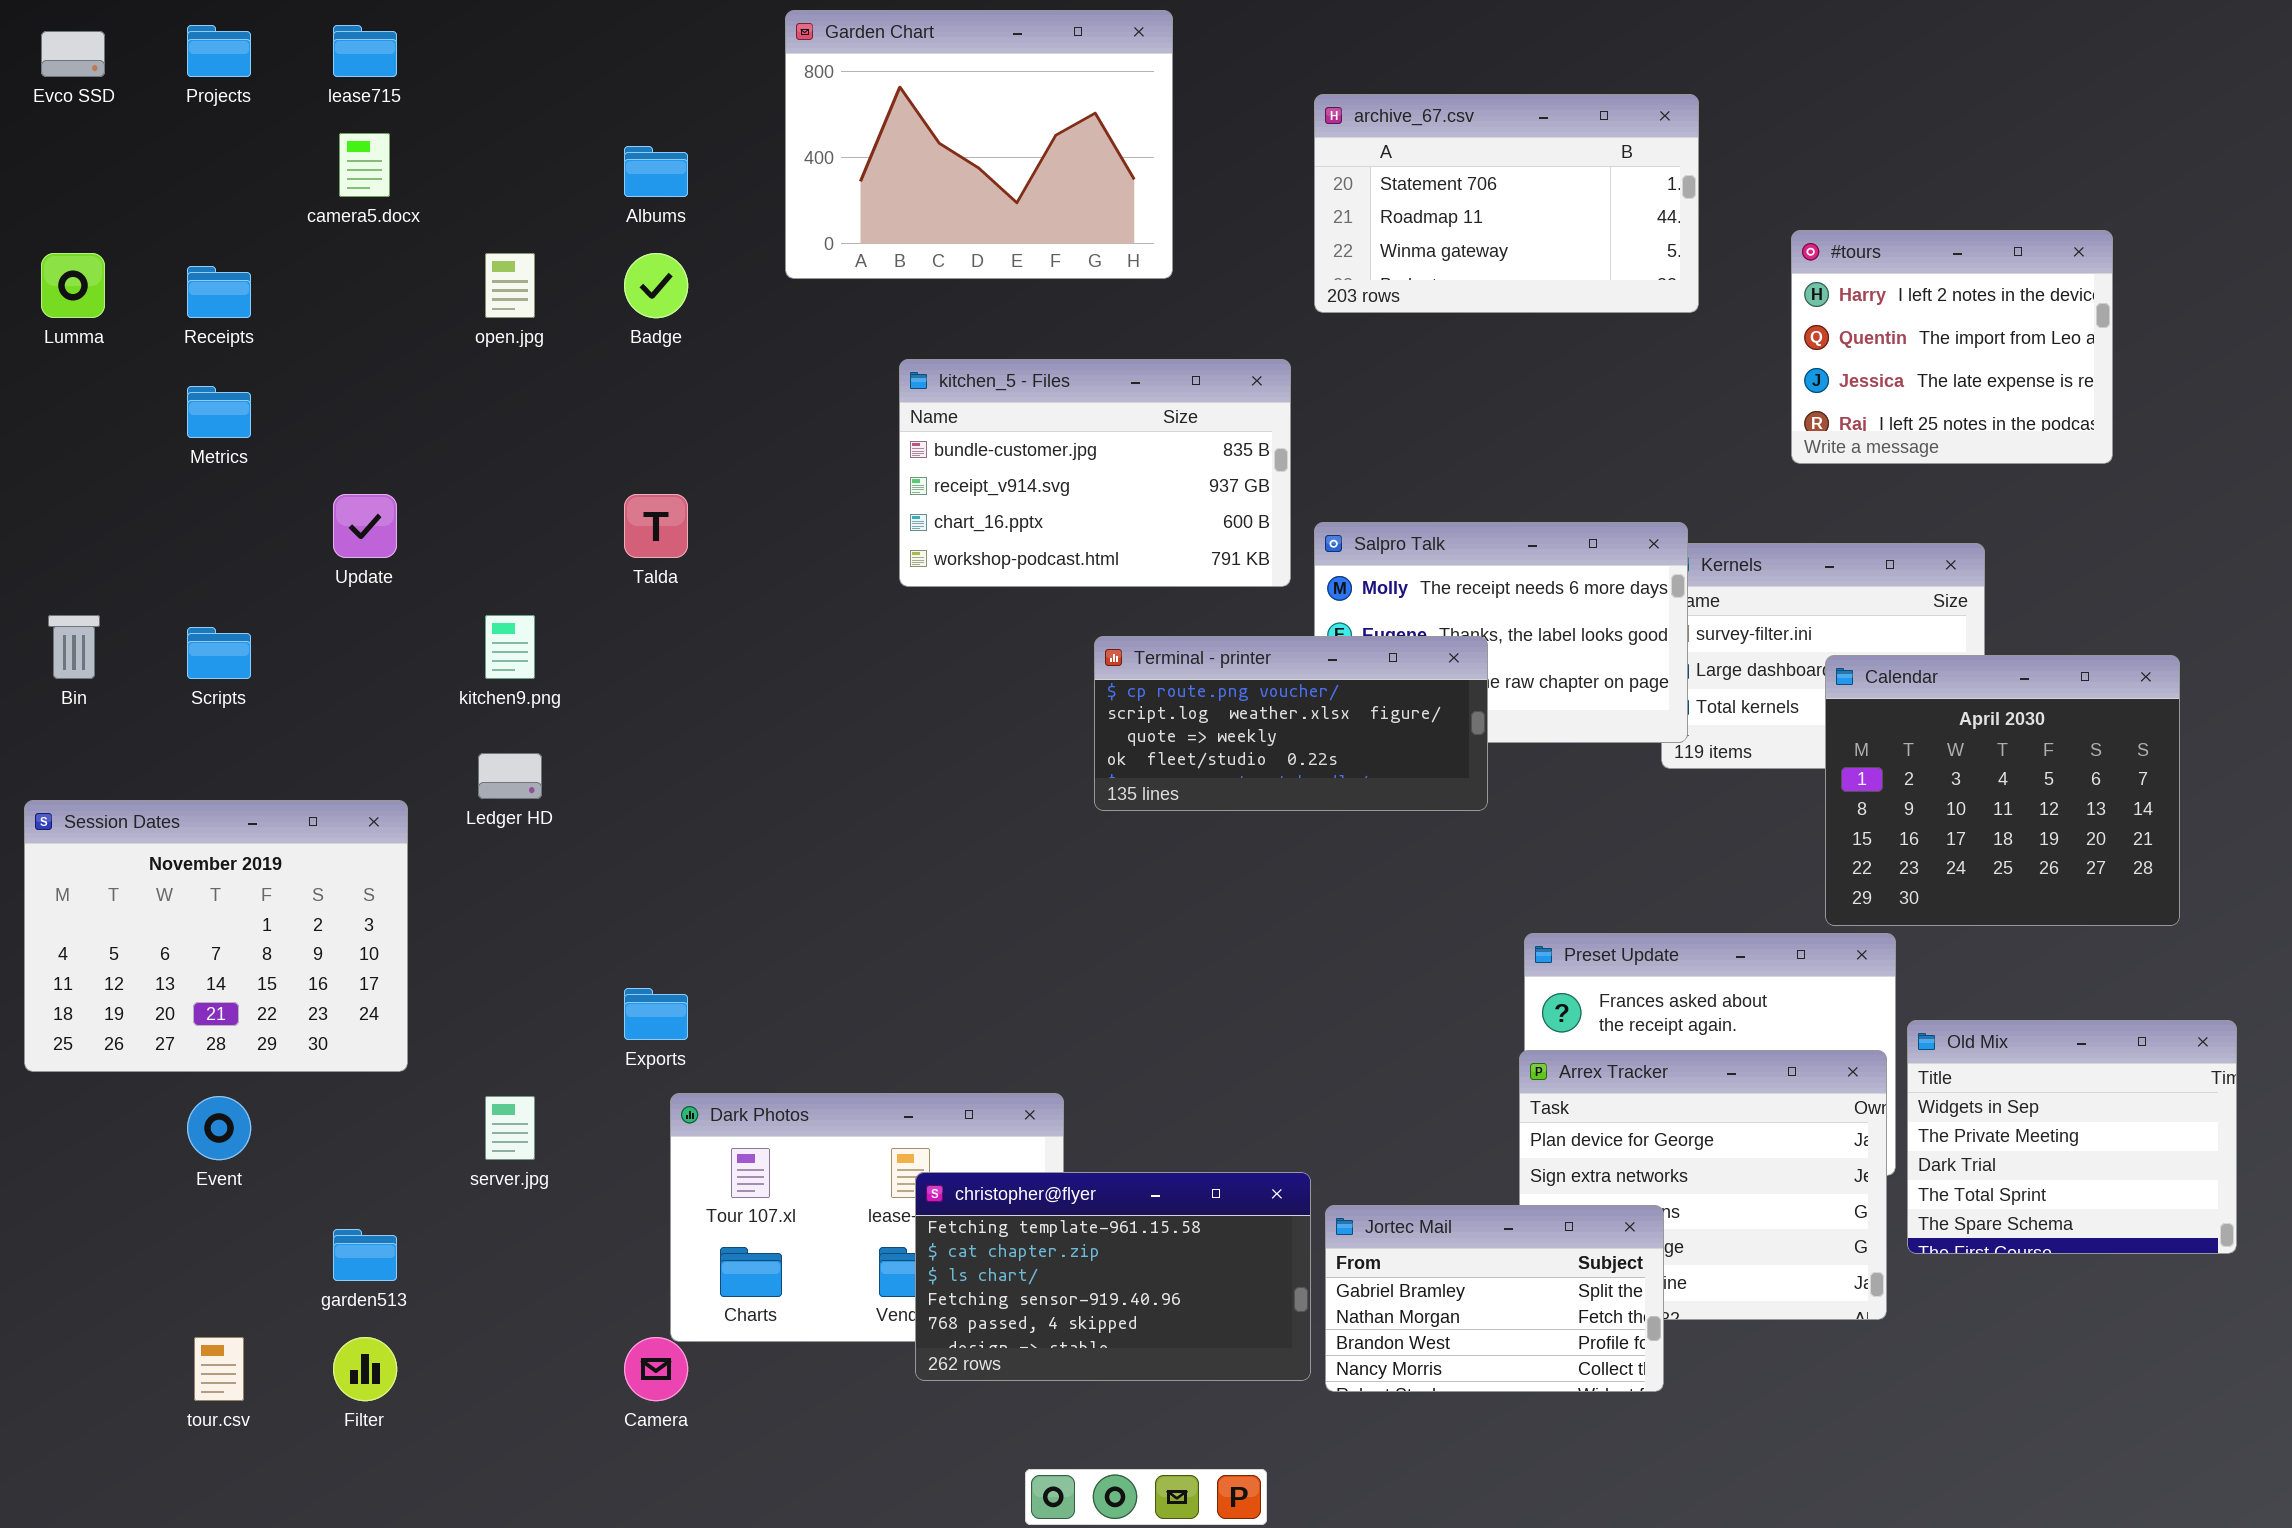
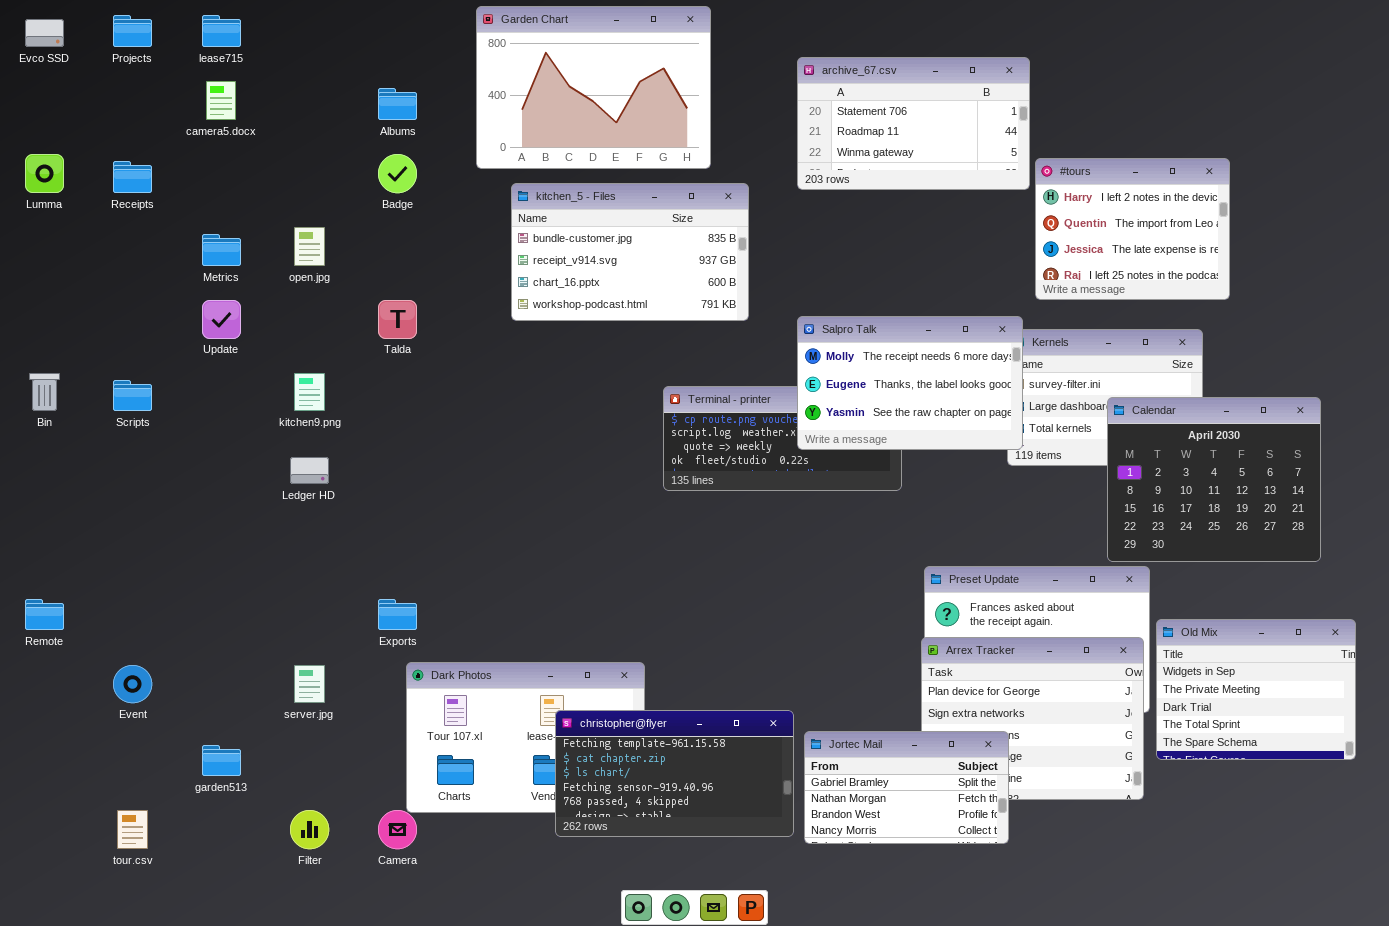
#tours: [1791,230,2113,464] -> [1035,158,1230,300], moved
open.jpg: [485,253,535,318] -> [294,227,325,266], moved
kitchen_5 - Files: [899,359,1291,587] -> [511,183,749,321], moved
Metrics: [187,386,251,438] -> [202,234,241,266], moved
Salpro Talk: [1314,522,1688,743] -> [797,316,1023,450], raised
Session Dates: [24,800,408,1072] -> none, closed
Filter: [333,1337,397,1401] -> [290,810,329,849], moved

